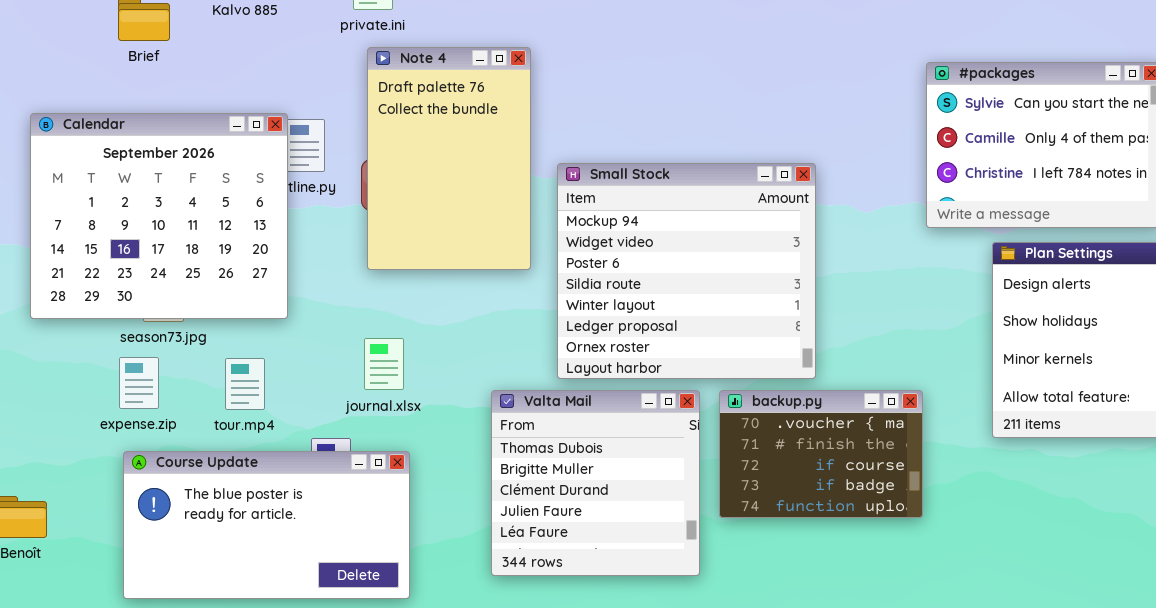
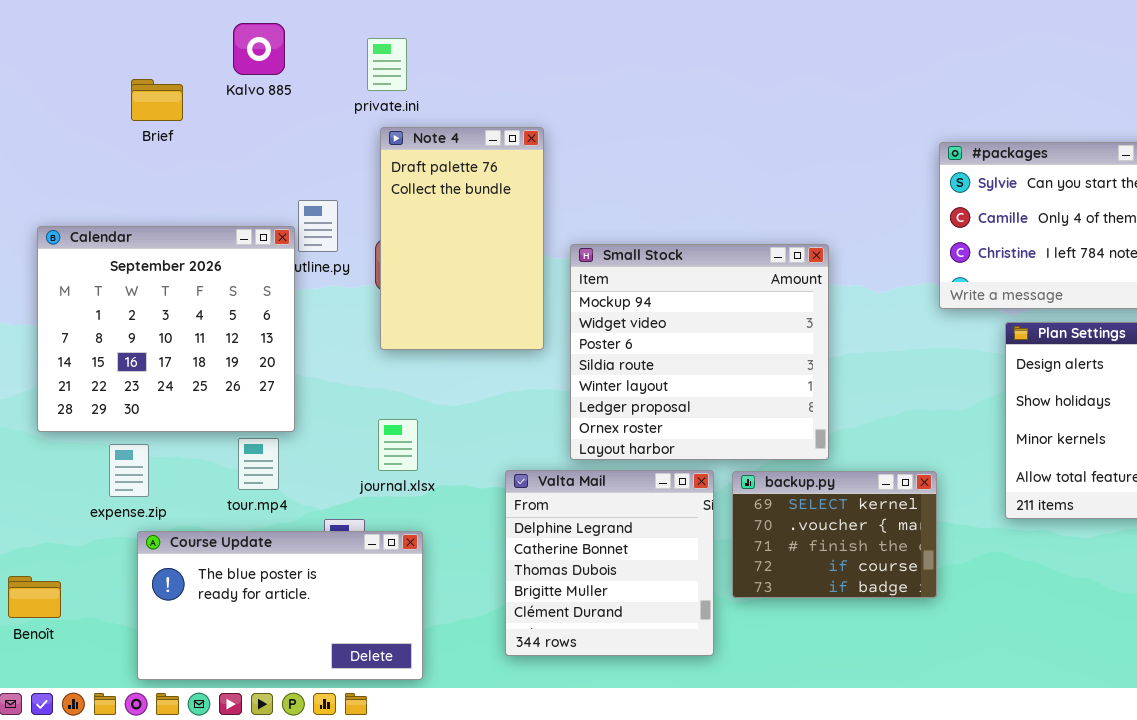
Calendar: [30,113,288,319] -> [37,226,295,432], moved
expense.zip: [119,357,159,409] -> [109,444,149,497], moved
Valta Mail: [491,390,700,576] -> [505,470,714,656], scrolled up 2 rows
backup.py: [719,390,923,518] -> [732,471,937,598], scrolled up 1 row

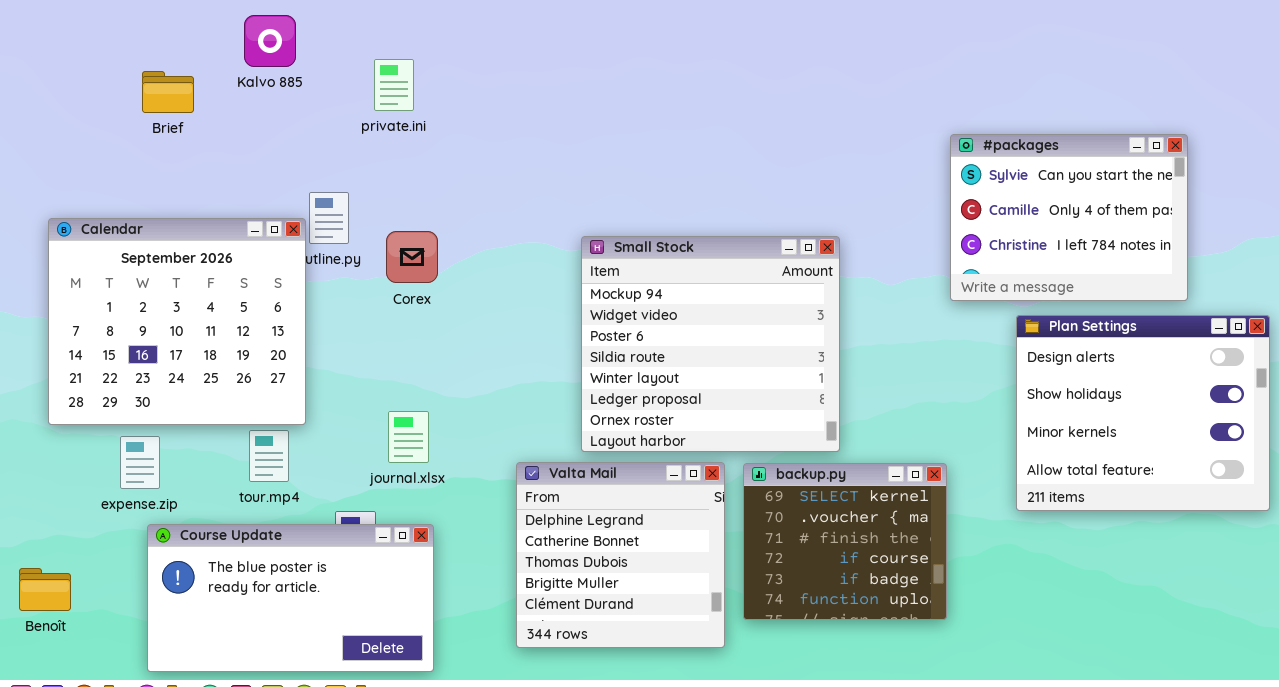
private.ini: [367,38,407,91] -> [374,59,414,111], moved
Note 4: [380,127,544,350] -> none, closed
backup.py: [732,471,937,598] -> [743,463,947,620], resized

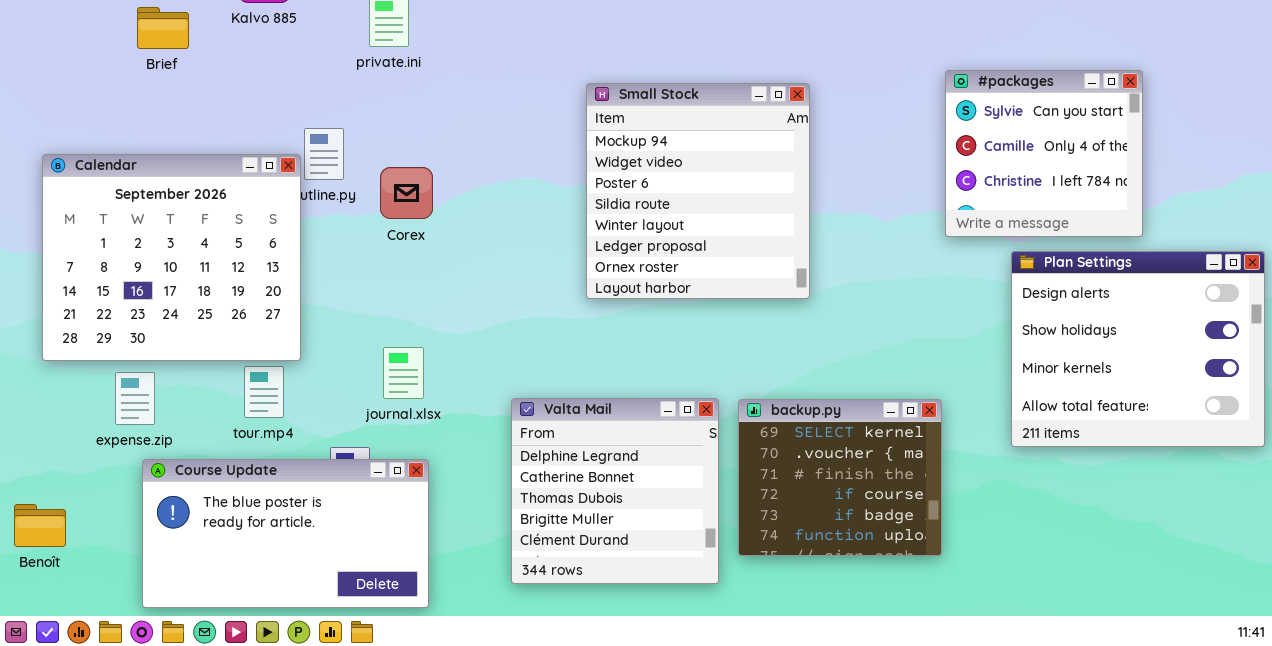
#packages: [950,134,1188,301] -> [945,70,1143,237], resized
Small Stock: [581,236,840,452] -> [586,83,810,299], moved, resized

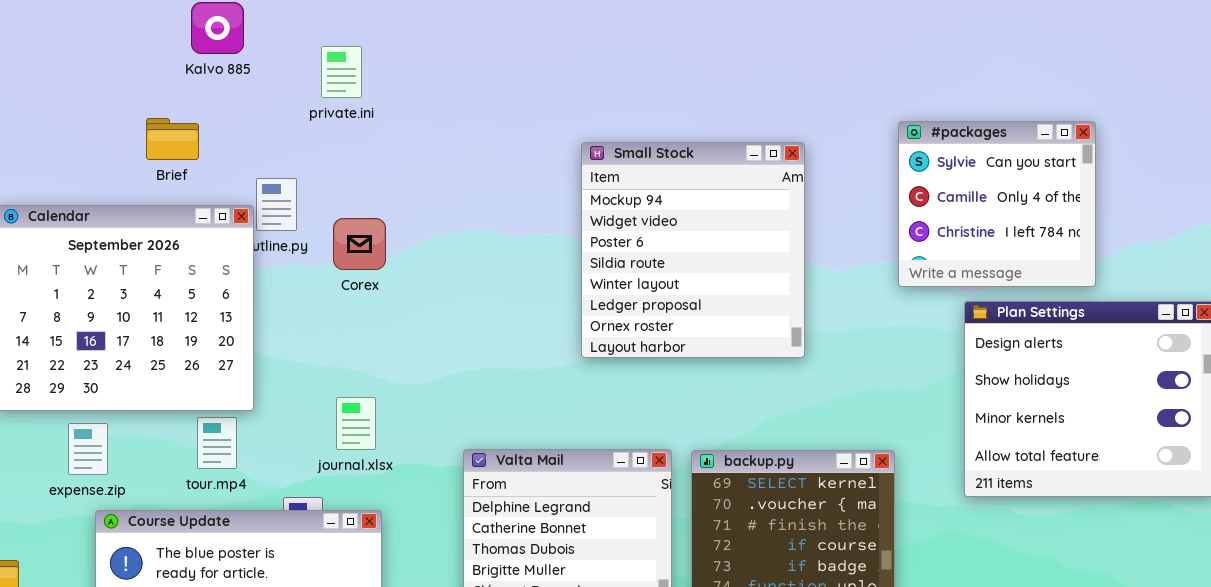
Brief: [137,7,189,49] -> [146,118,199,160], moved
Small Stock: [586,83,810,299] -> [581,142,805,358], moved

